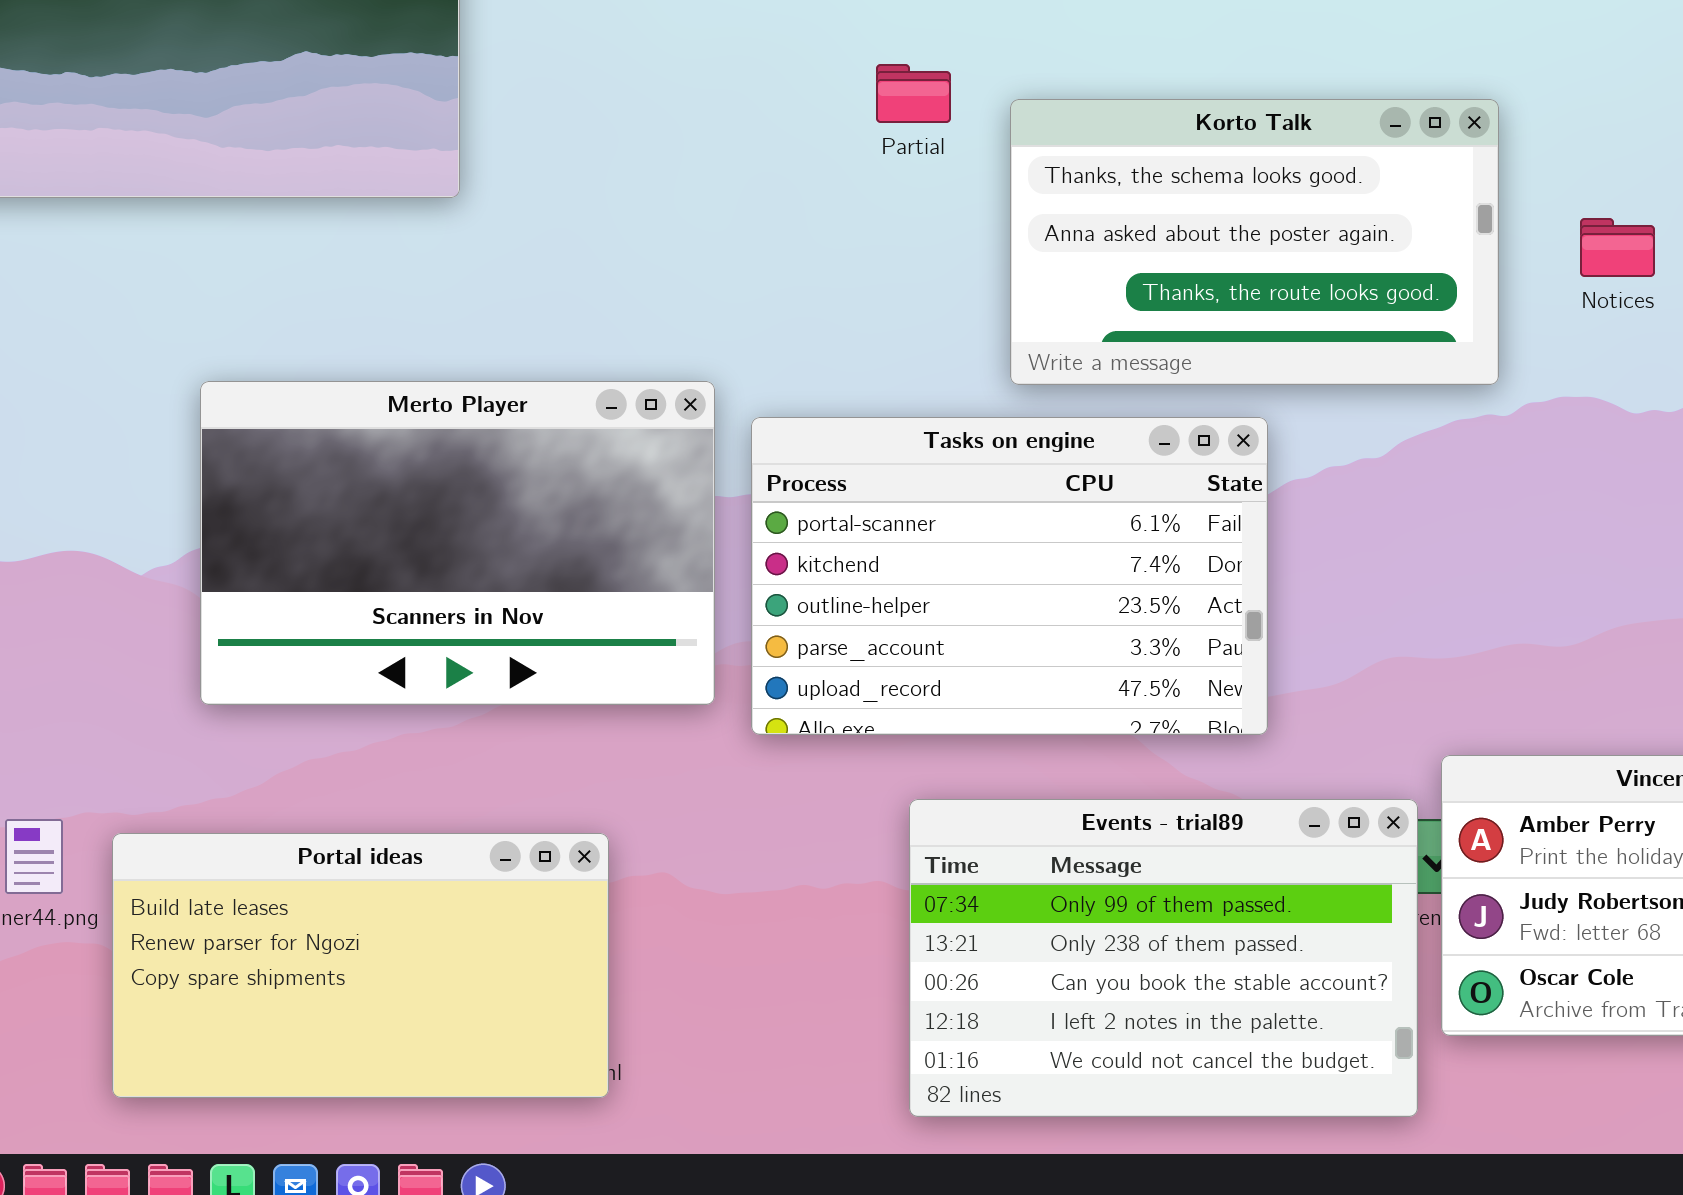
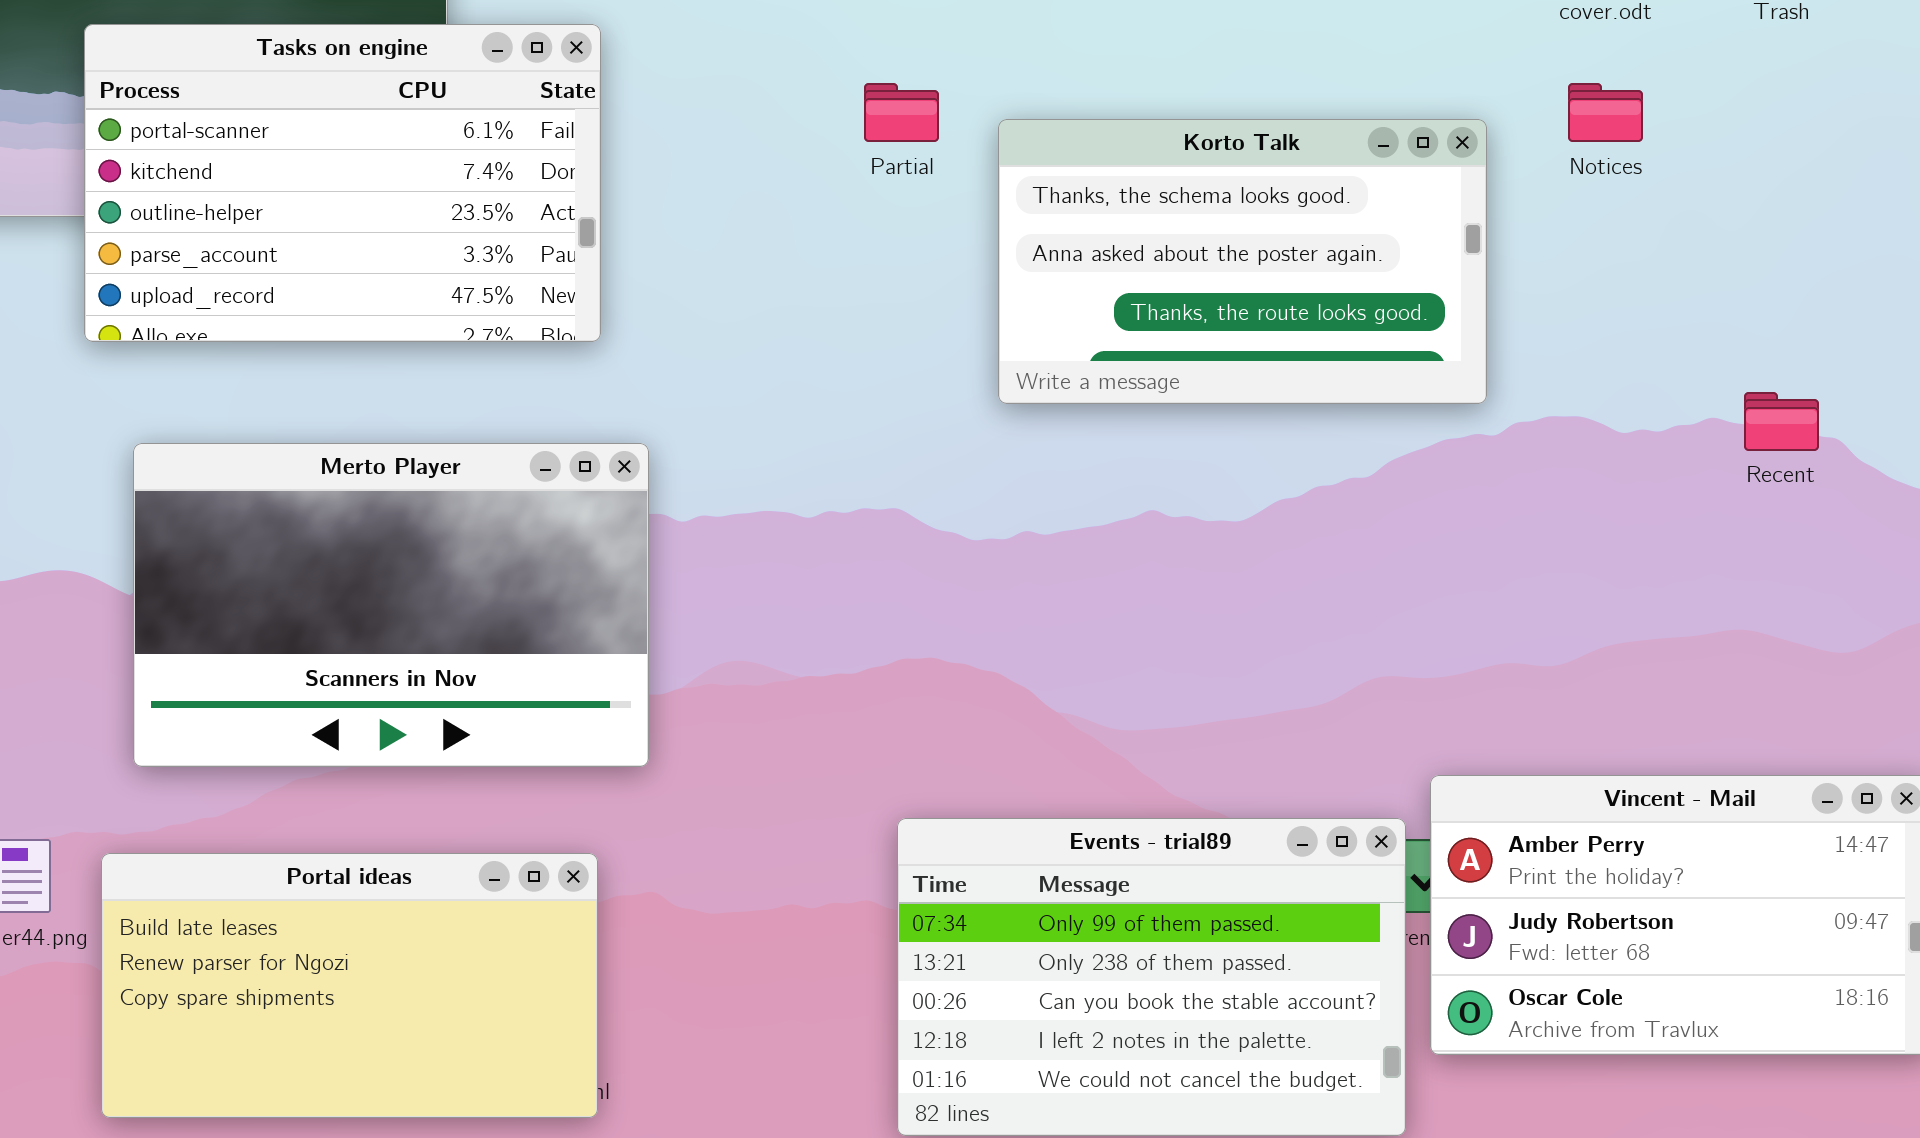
Notices: [1580,218,1655,277] -> [1568,83,1643,142], moved
Merto Player: [200,381,715,705] -> [133,443,649,767], moved
Tasks on engine: [751,417,1268,735] -> [84,24,601,342], moved

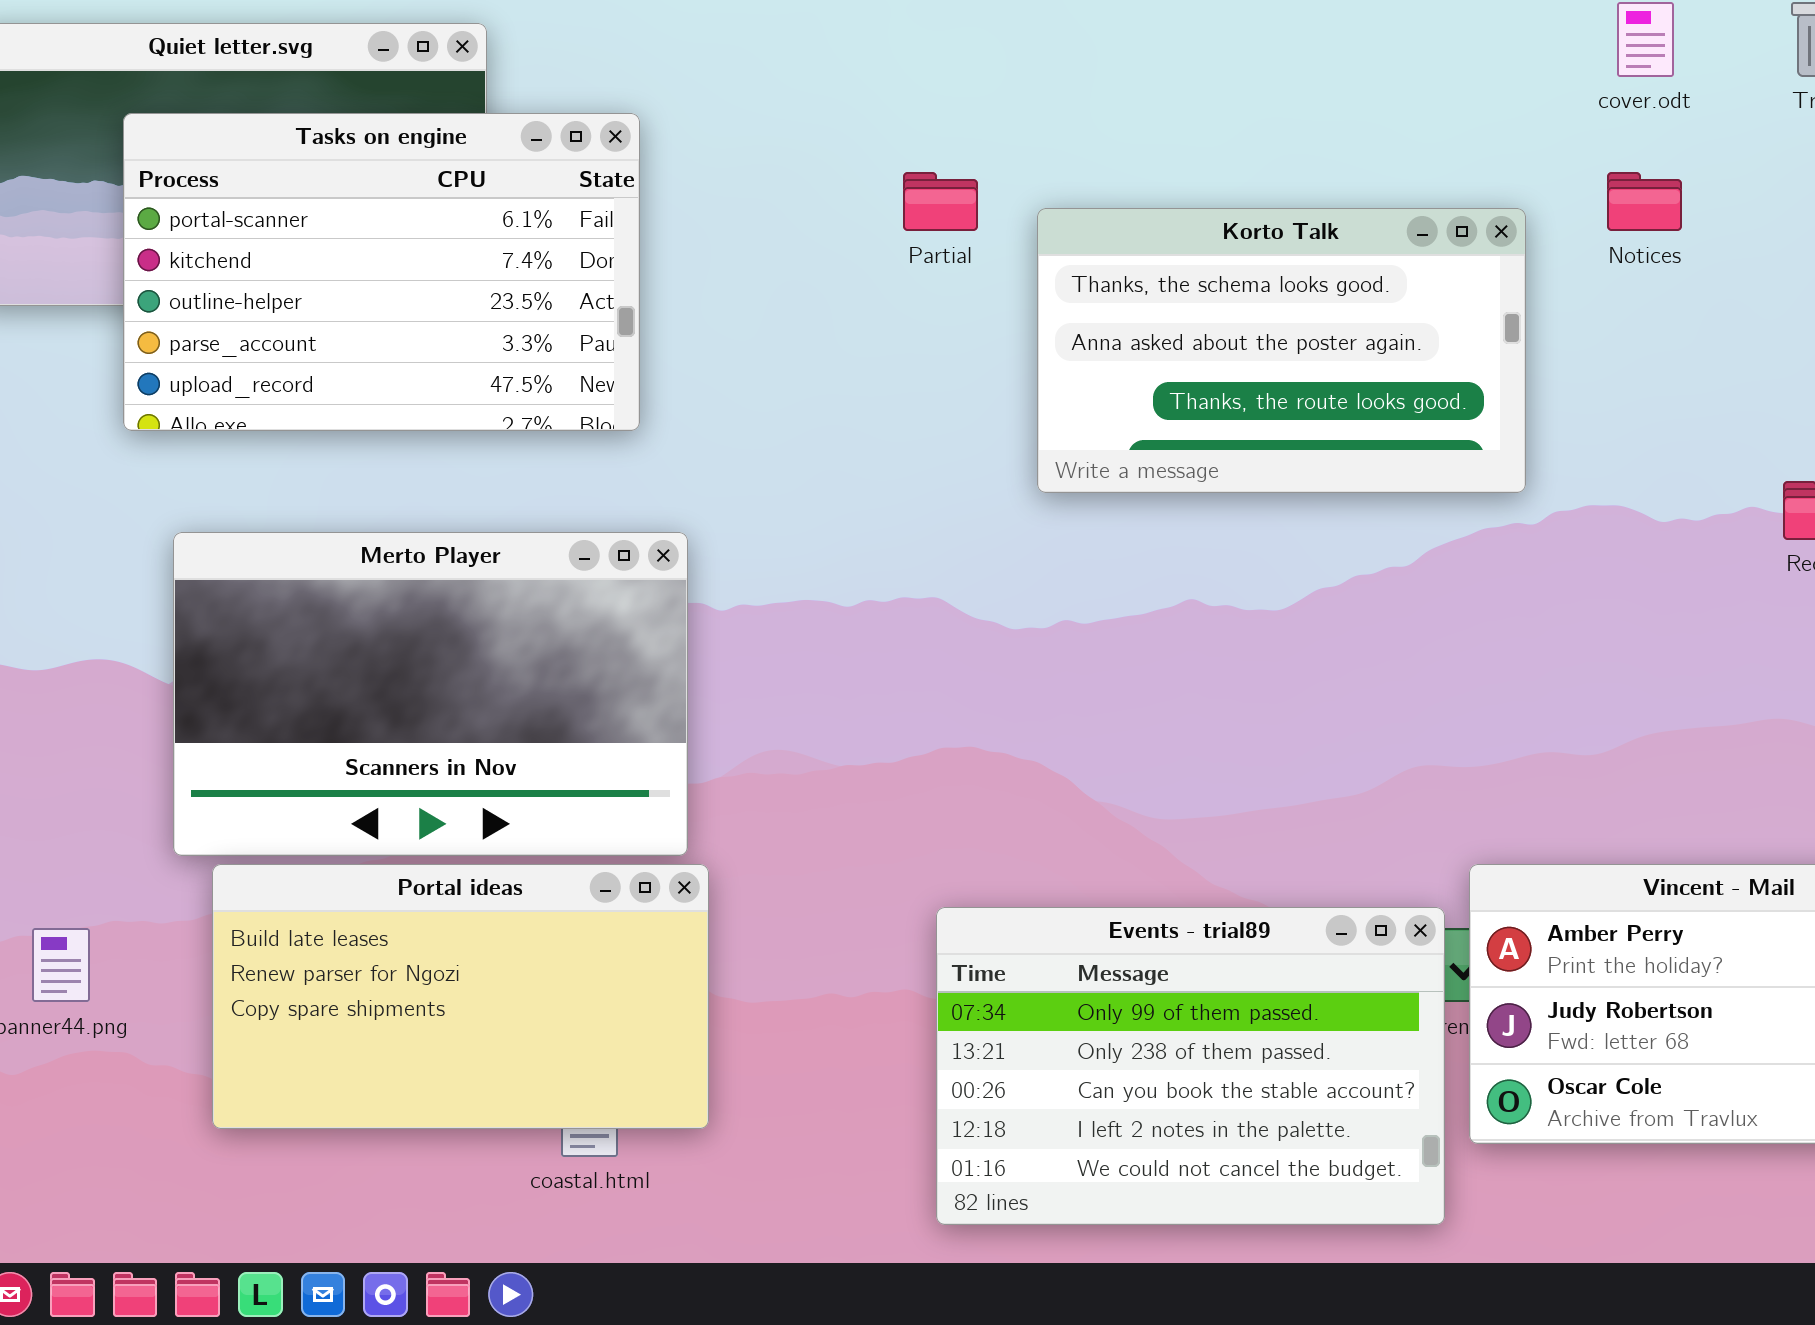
Portal ideas: [101,853,598,1118] -> [212,864,709,1129], moved

